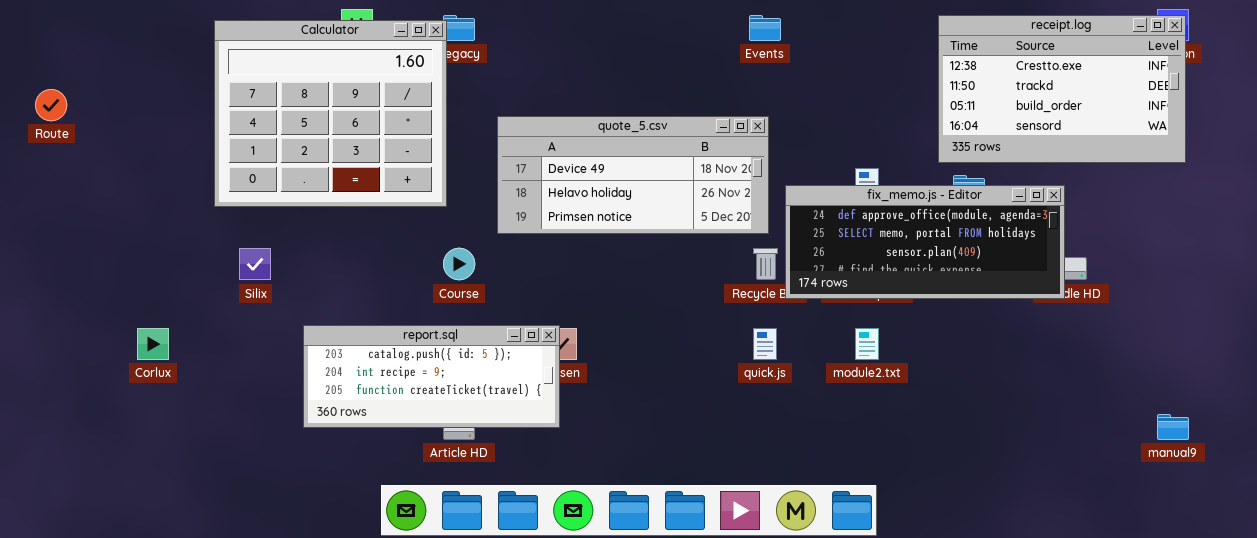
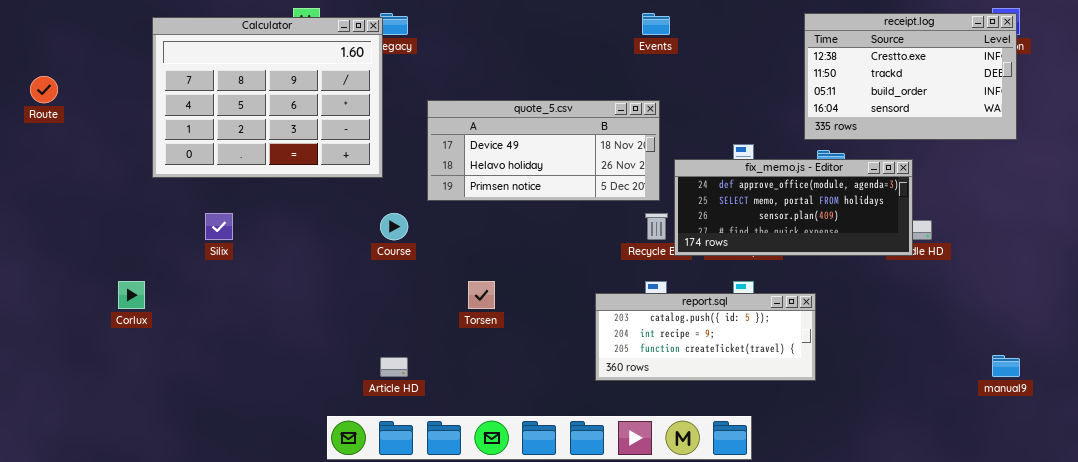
Calculator: [214,20,447,207] -> [152,17,383,178], resized
report.sql: [303,325,560,428] -> [595,293,816,381], moved

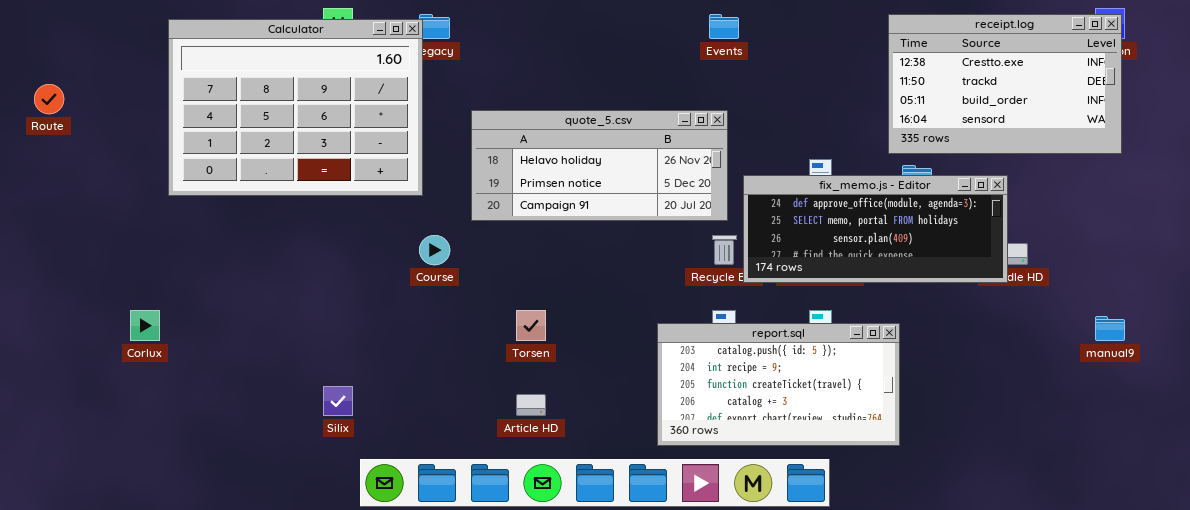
quote_5.csv: [427,100,660,201] -> [471,110,728,221], scrolled down 1 row
Silix: [205,213,233,240] -> [323,386,353,416], moved
report.sql: [595,293,816,381] -> [657,323,900,446], resized
manual9: [992,355,1020,377] -> [1095,316,1125,341], moved
Article HD: [380,357,408,377] -> [516,394,546,416], moved

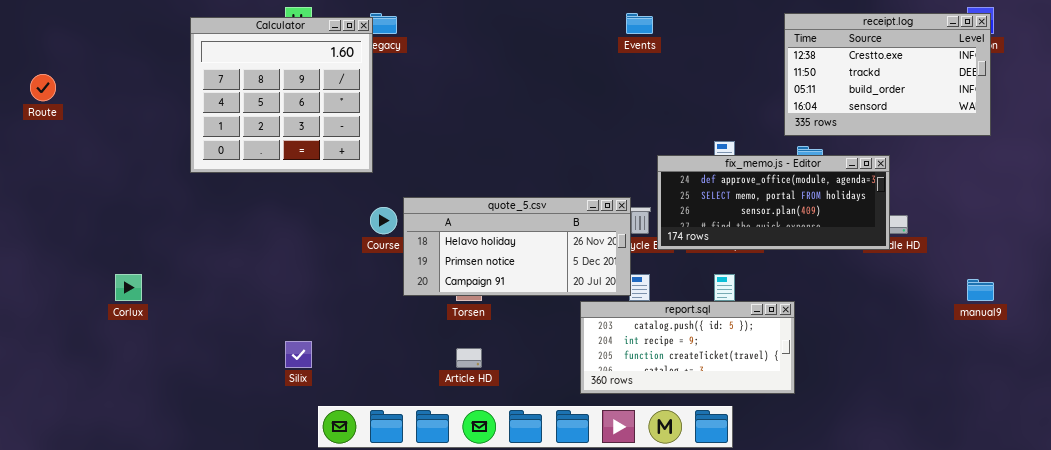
Calculator: [168,19,423,196] -> [190,17,373,173], resized
quote_5.csv: [471,110,728,221] -> [403,197,631,296], moved
report.sql: [657,323,900,446] -> [580,301,795,394], resized

